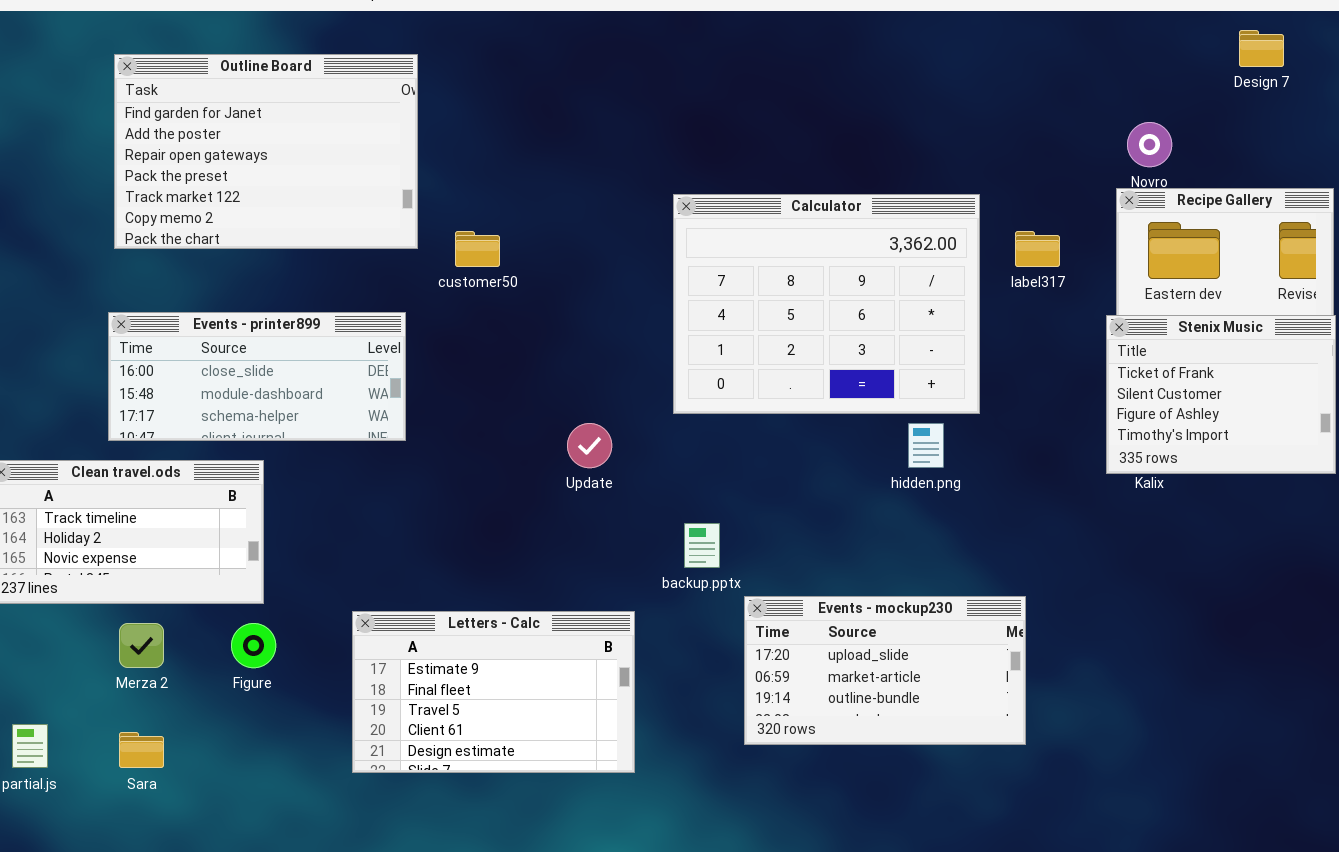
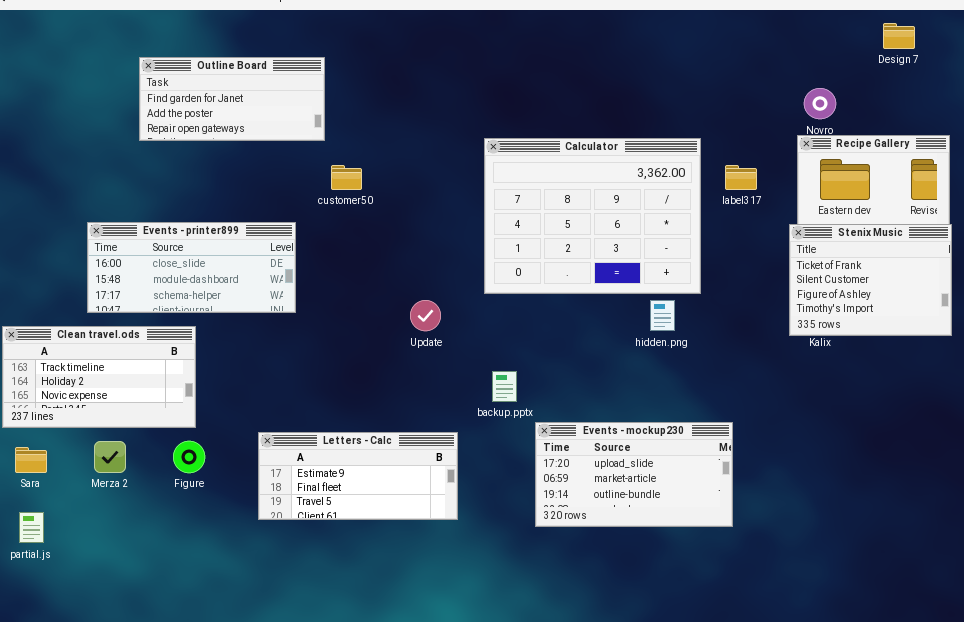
Outline Board: [114,54,418,249] -> [139,57,325,141], moved, resized
Letters - Calc: [352,611,635,773] -> [258,432,458,520], resized
Sara: [119,732,164,768] -> [15,447,47,473], moved

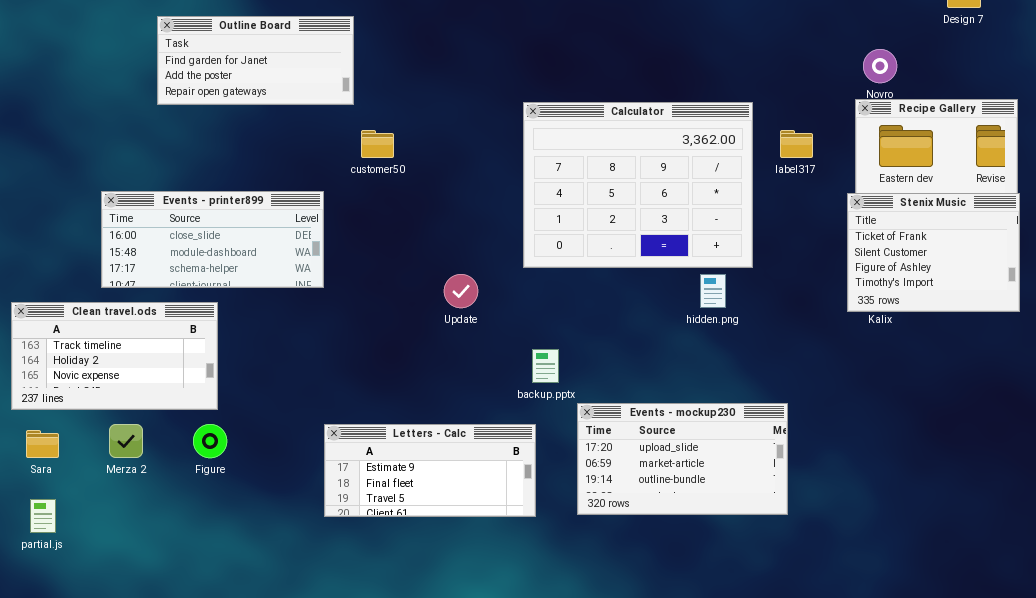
Letters - Calc: [258,432,458,520] -> [324,424,536,517], moved

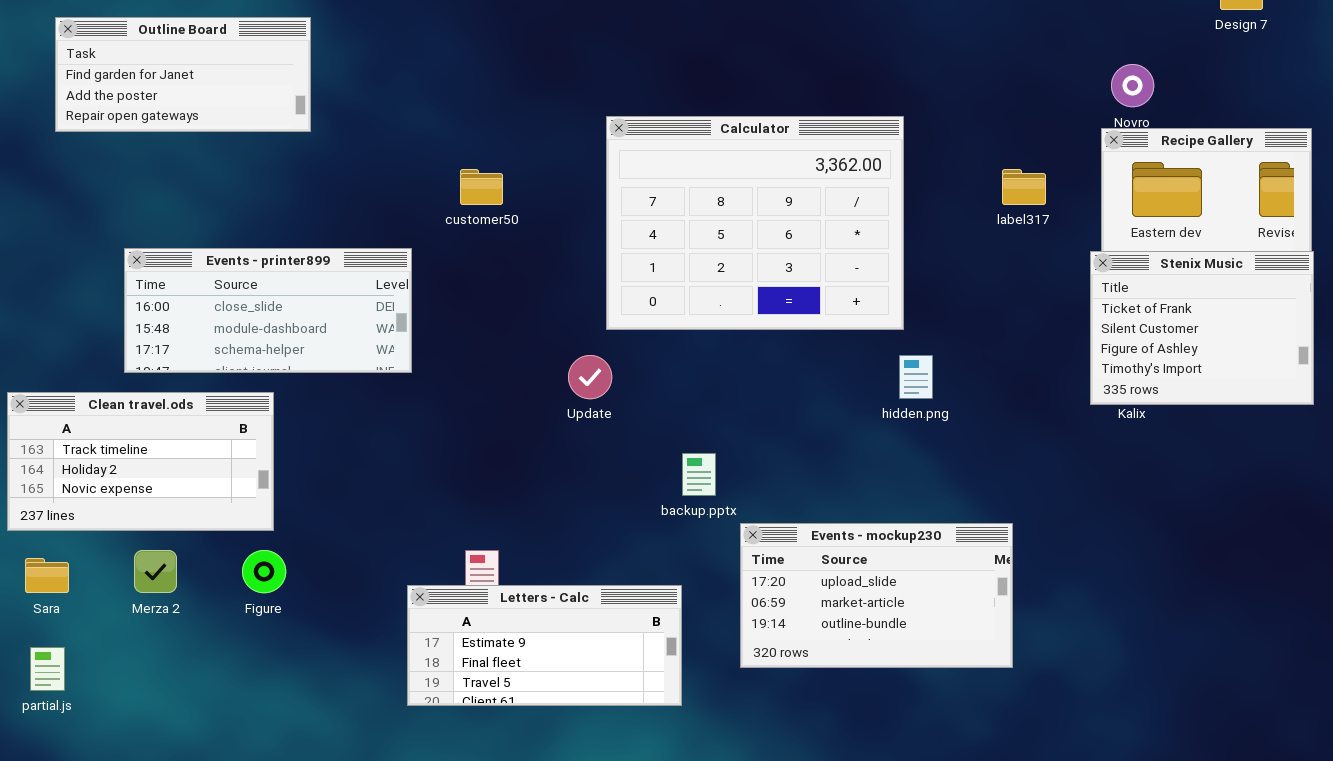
Outline Board: [157,16,354,105] -> [55,17,311,132], moved
Calculator: [523,102,753,268] -> [606,116,904,330], moved
Letters - Calc: [324,424,536,517] -> [407,585,682,706], moved

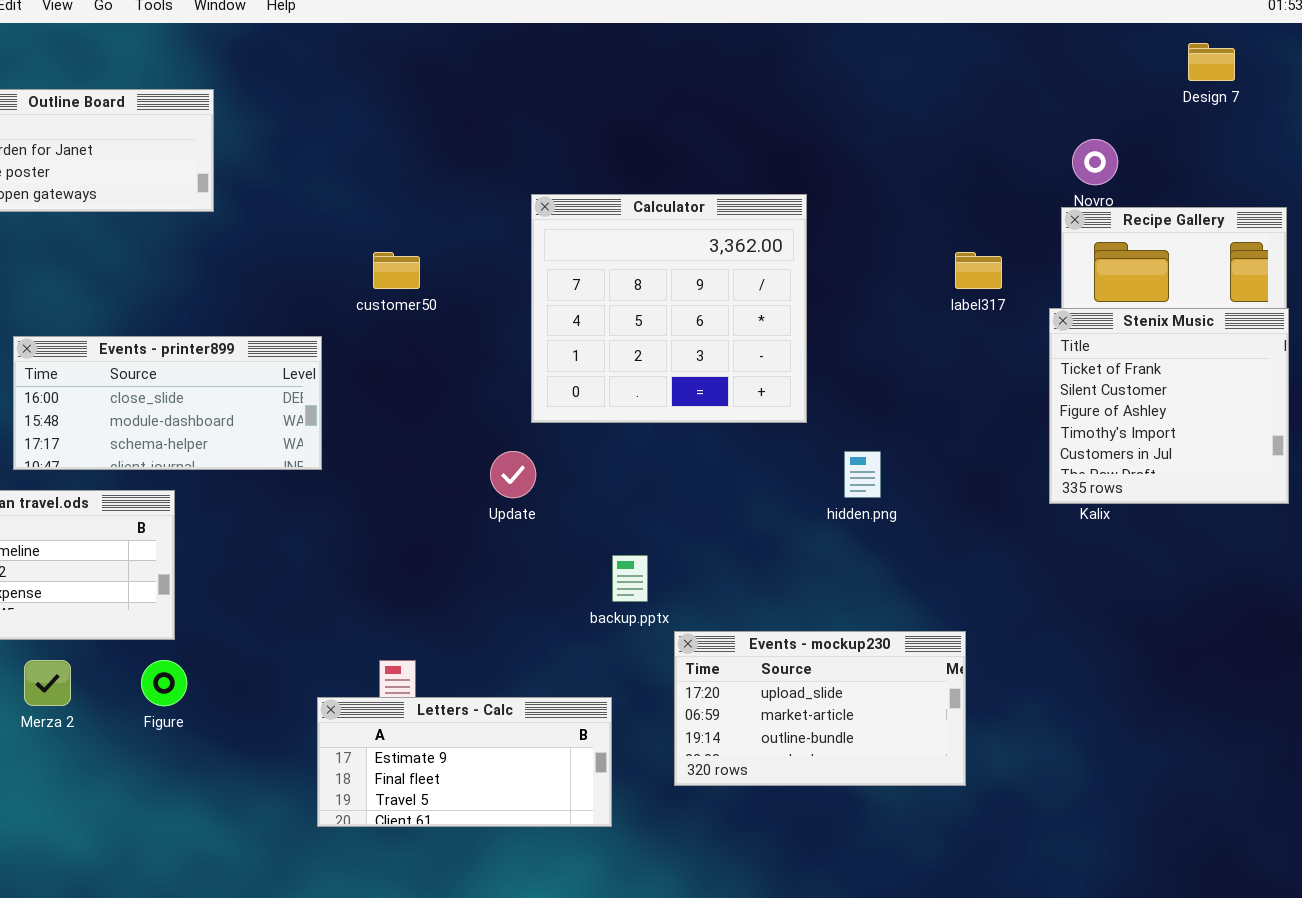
Calculator: [606,116,904,330] -> [531,194,807,423], resized
Stenix Music: [1090,251,1314,405] -> [1049,308,1289,504], resized

